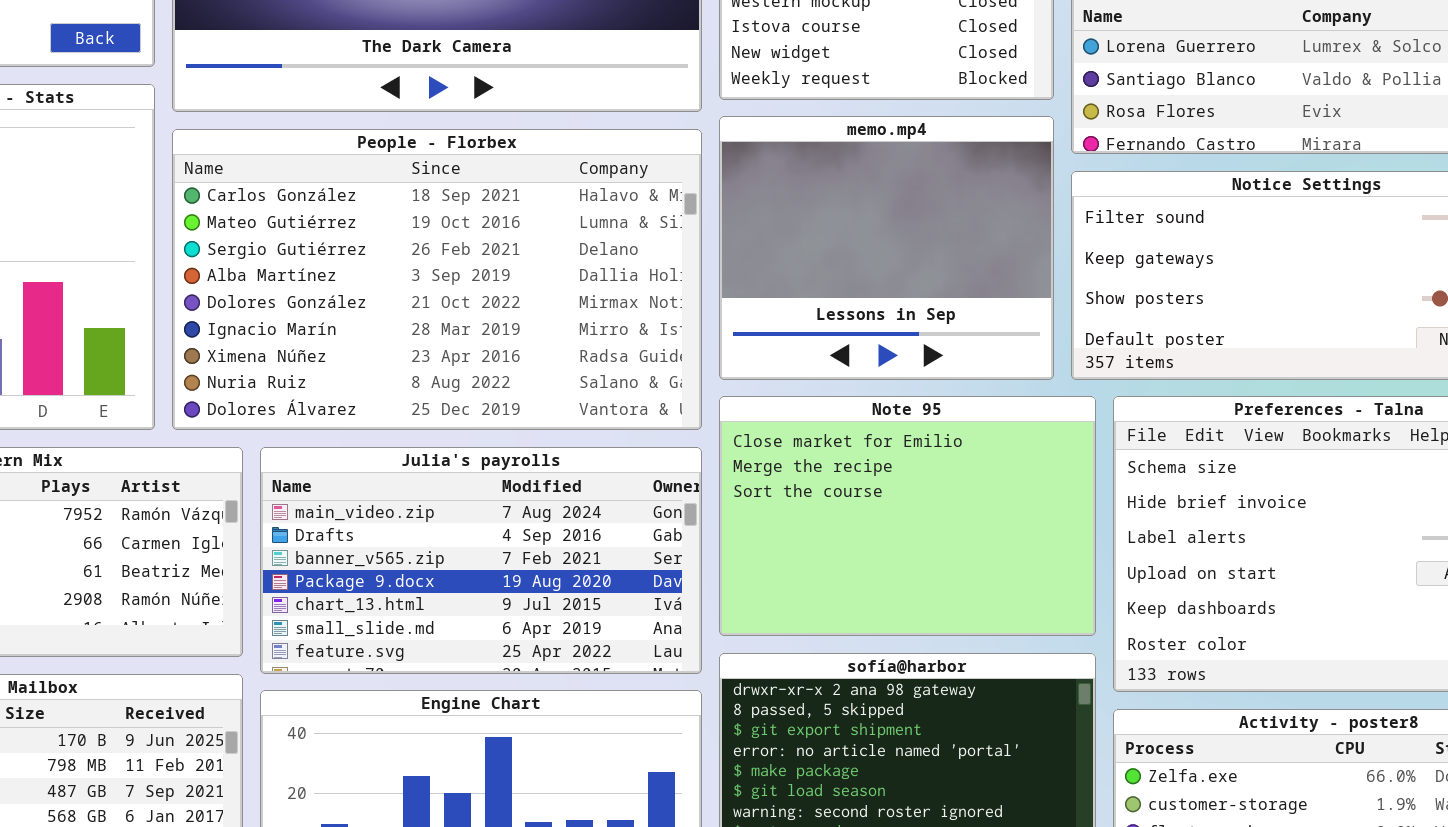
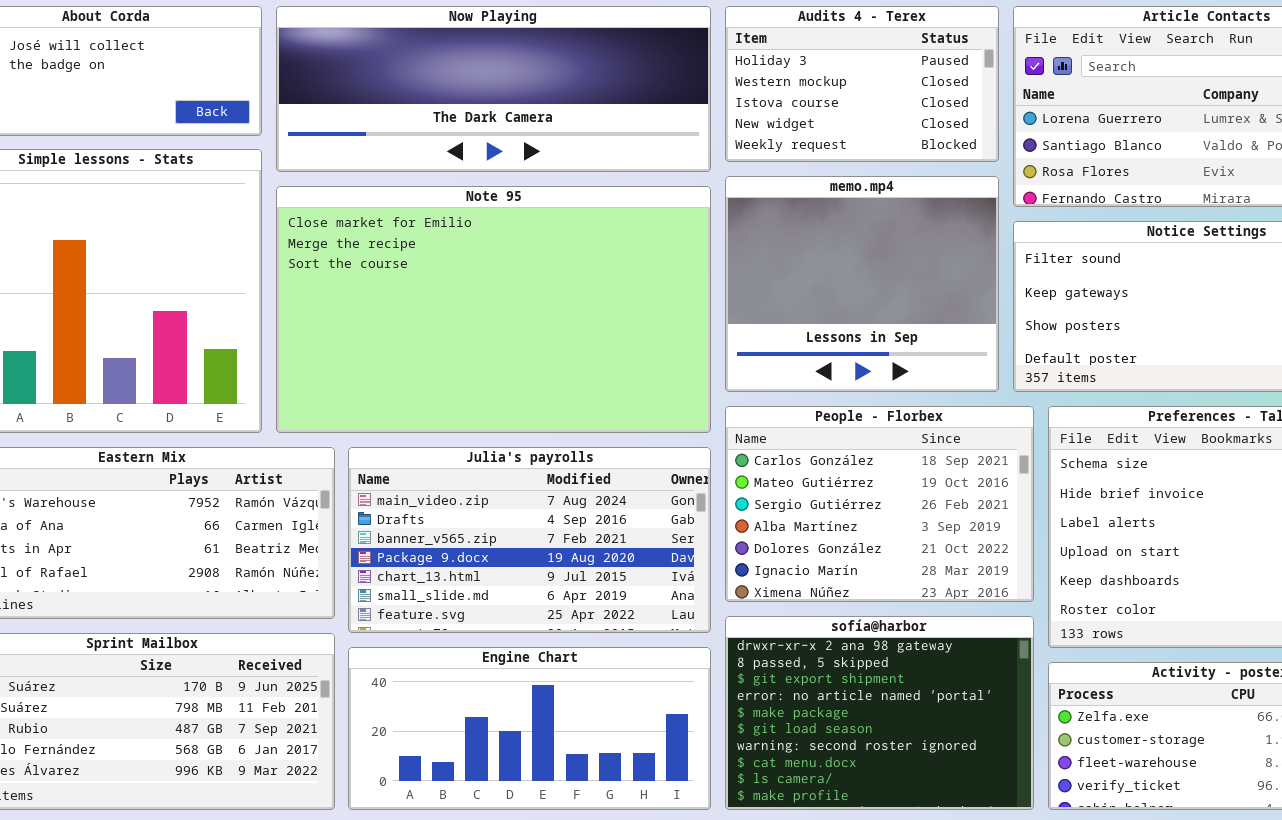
People - Florbex: [172,129,702,430] -> [725,406,1034,602], moved, resized
Note 95: [719,396,1096,636] -> [276,186,711,433], moved, resized

